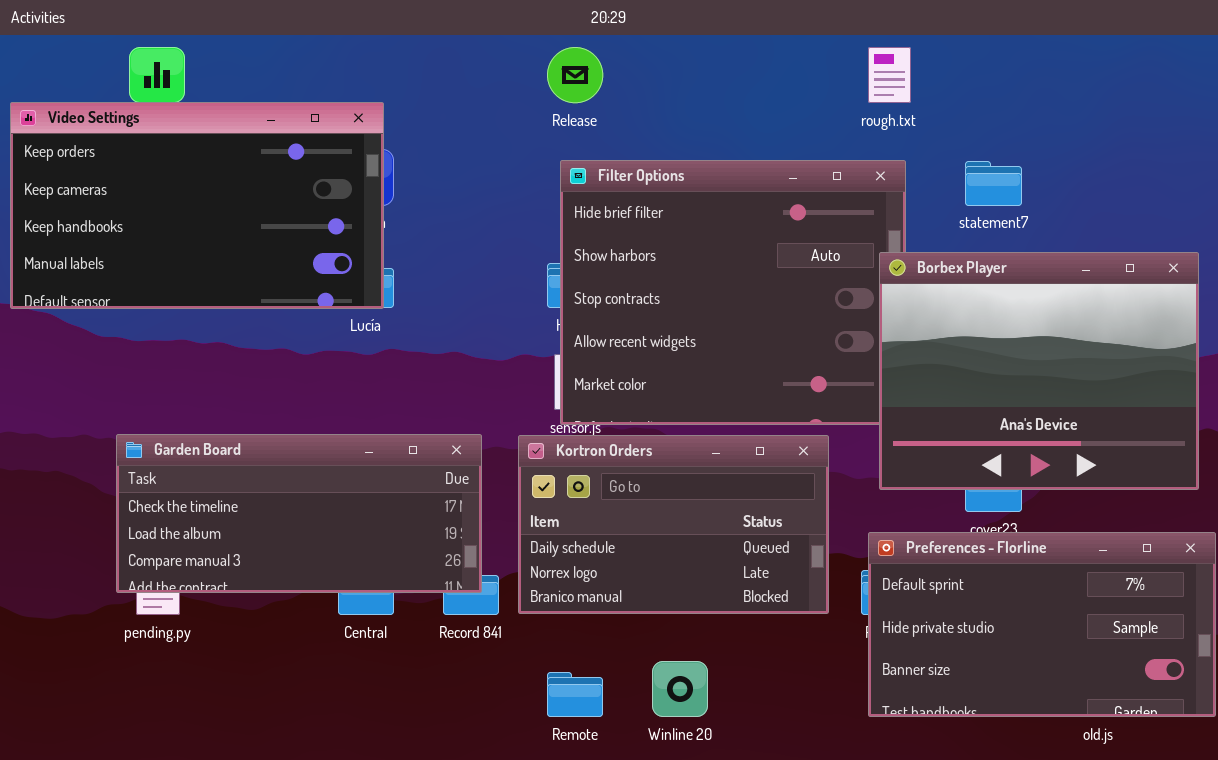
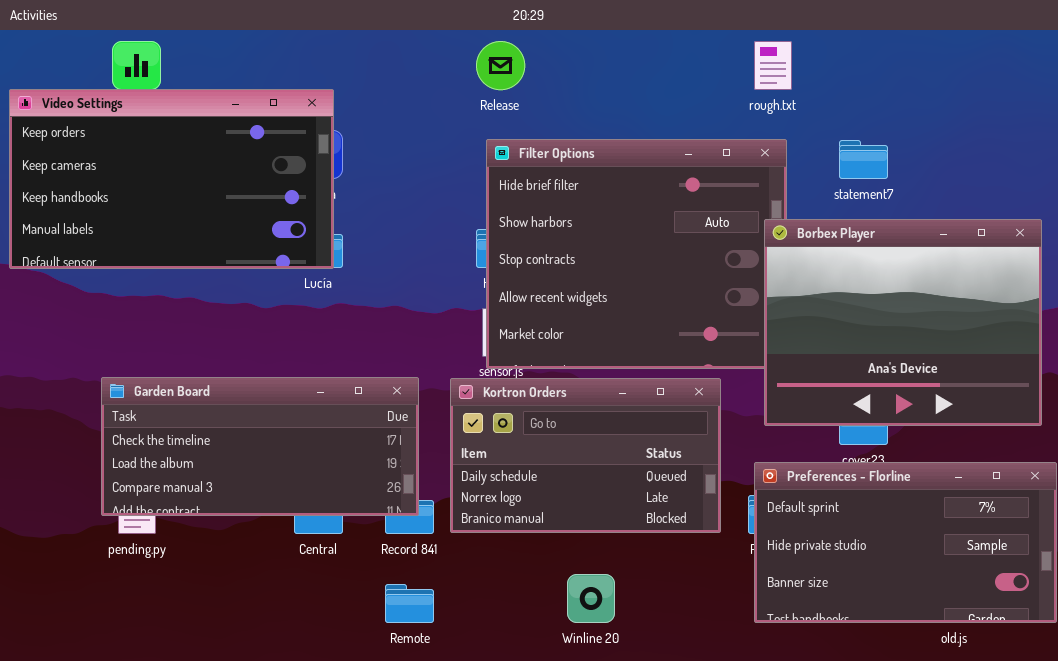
Remote: [547,672,603,717] -> [385,584,434,623], moved

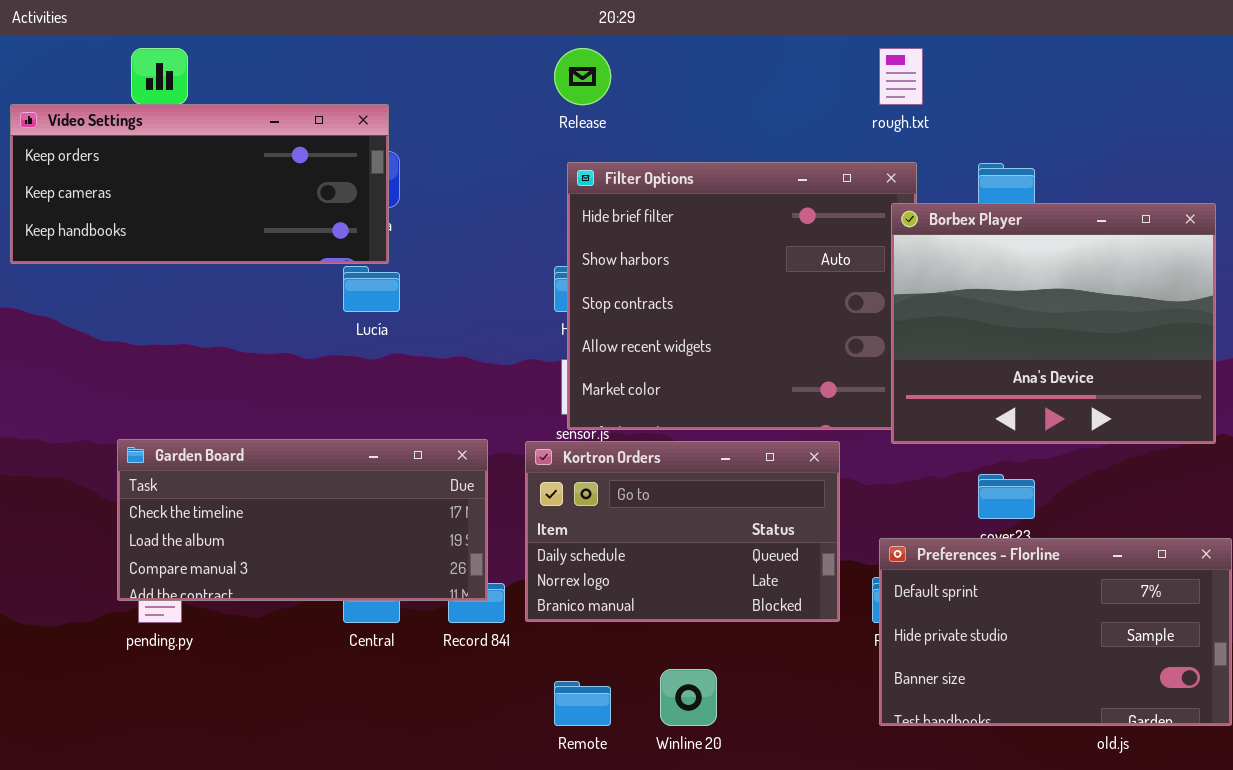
Video Settings: [9,89,334,269] -> [10,104,389,264], resized
Borbex Player: [764,219,1042,426] -> [891,203,1216,444], moved
Remote: [385,584,434,623] -> [554,681,611,726], moved

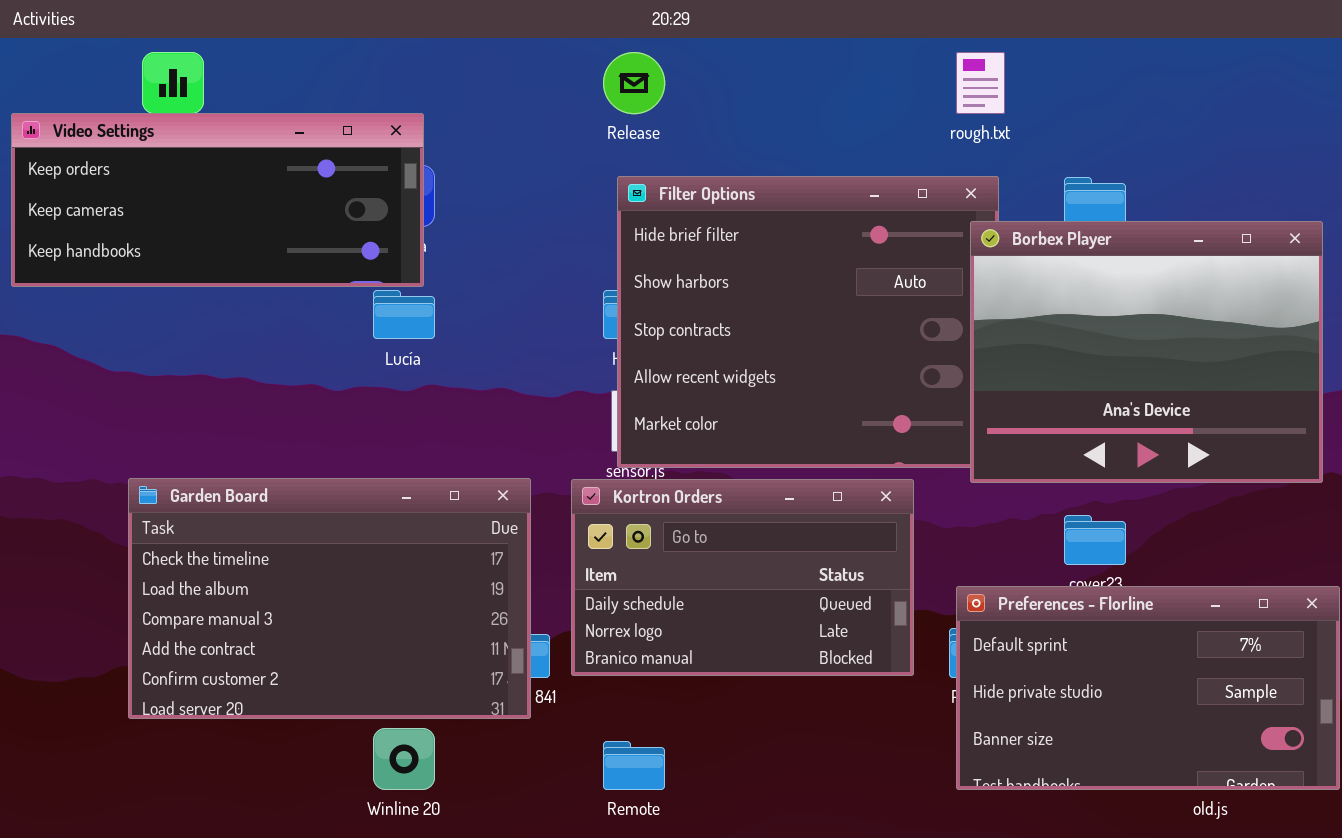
Garden Board: [117,439,488,601] -> [128,478,531,719], resized
Winline 20: [660,669,717,726] -> [373,728,435,790], moved

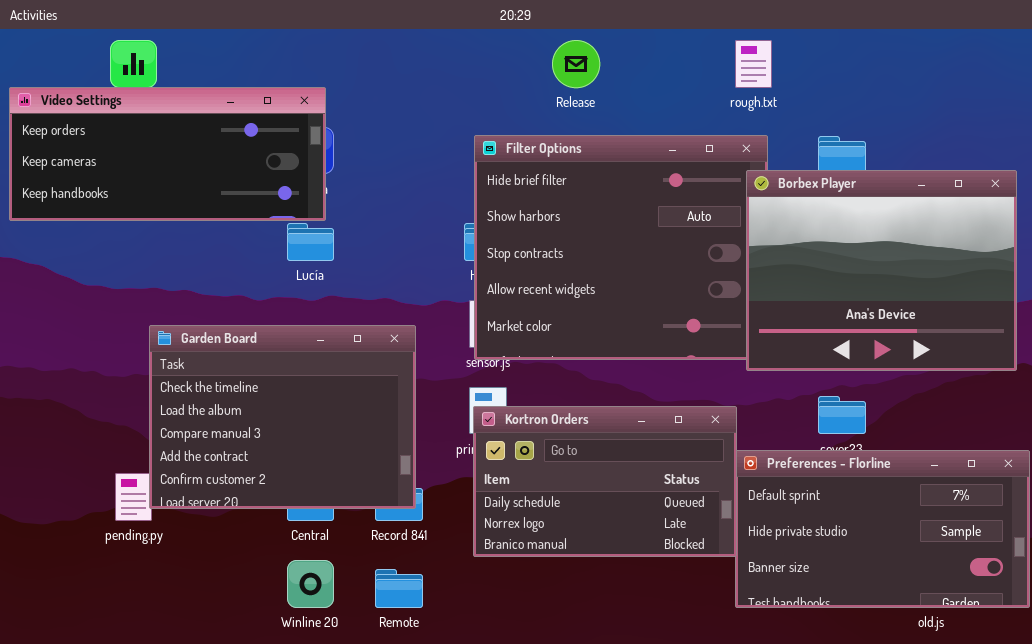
Release: [603,52,665,114] -> [552,40,600,88], moved
Garden Board: [128,478,531,719] -> [149,325,416,509], moved, resized
Kortron Orders: [571,479,914,676] -> [473,406,737,557], moved
Remote: [603,741,665,790] -> [375,569,423,608], moved

